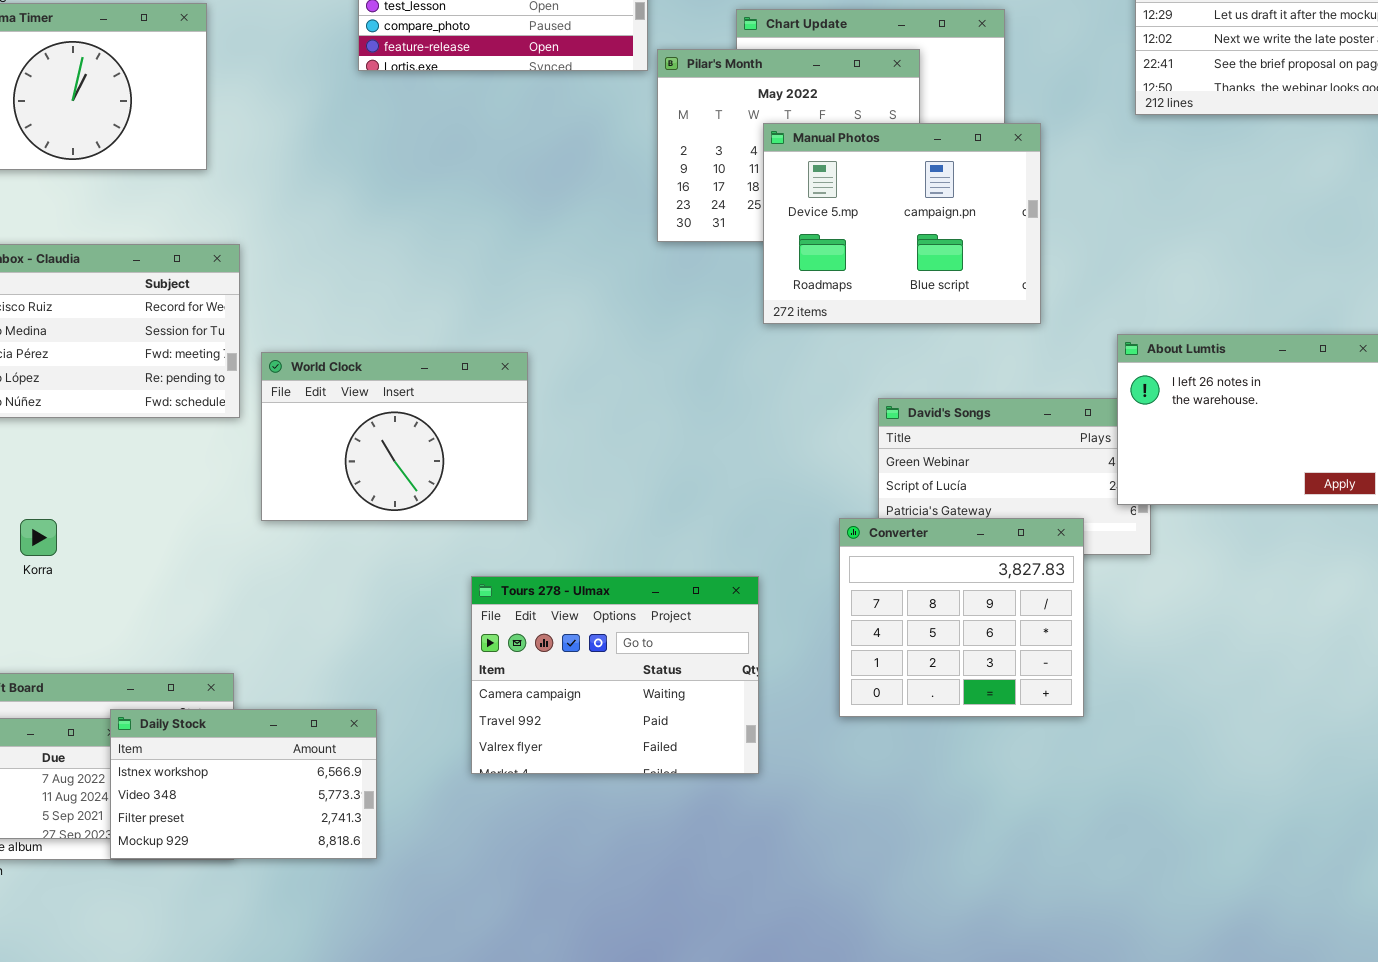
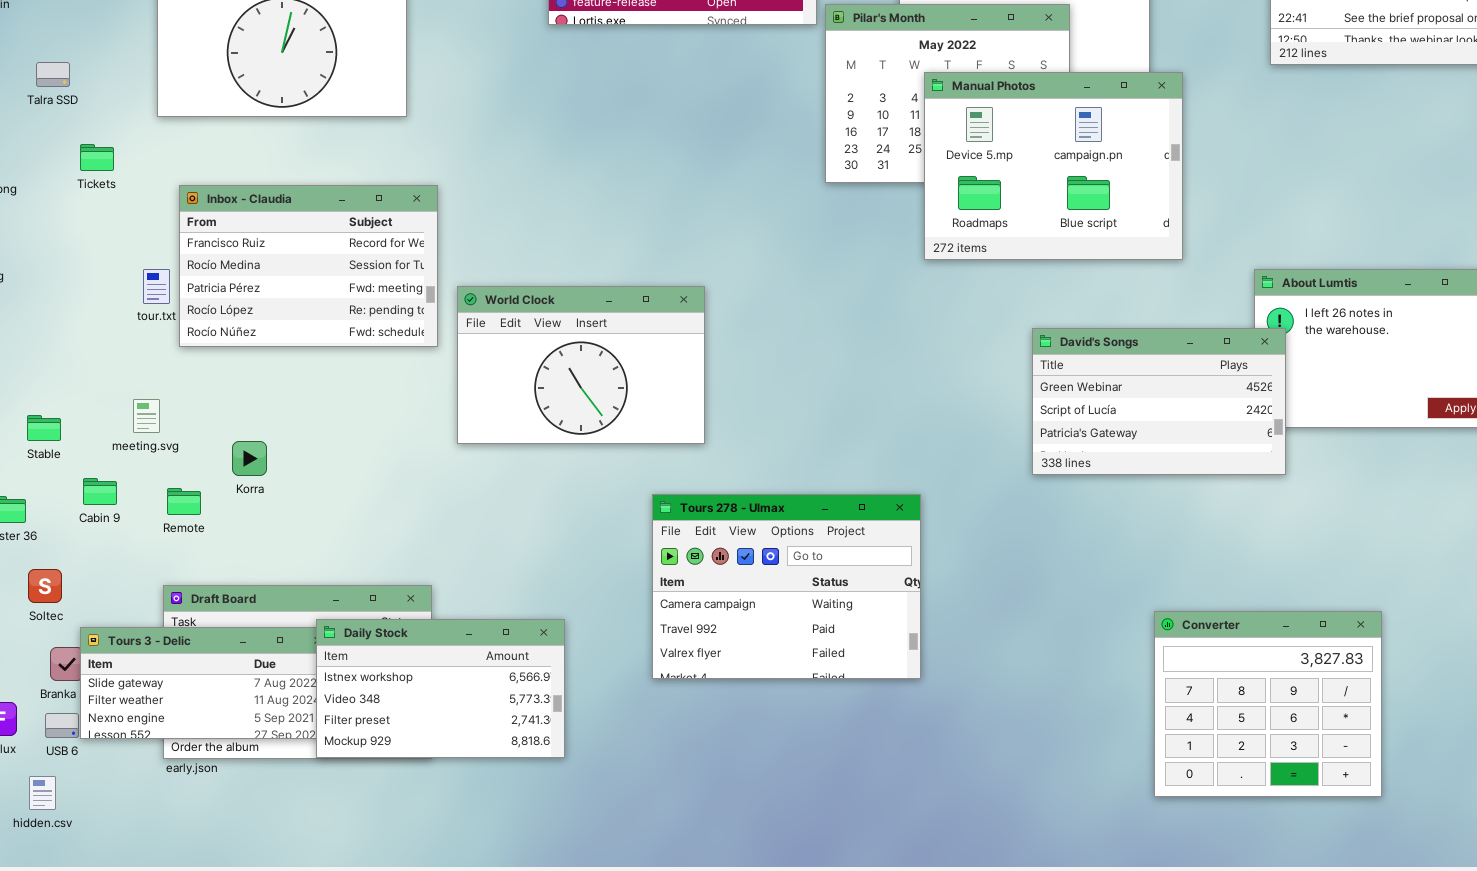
David's Songs: [878,398,1151,555] -> [1032,328,1286,475], raised
Converter: [839,518,1084,717] -> [1154,611,1382,797], moved

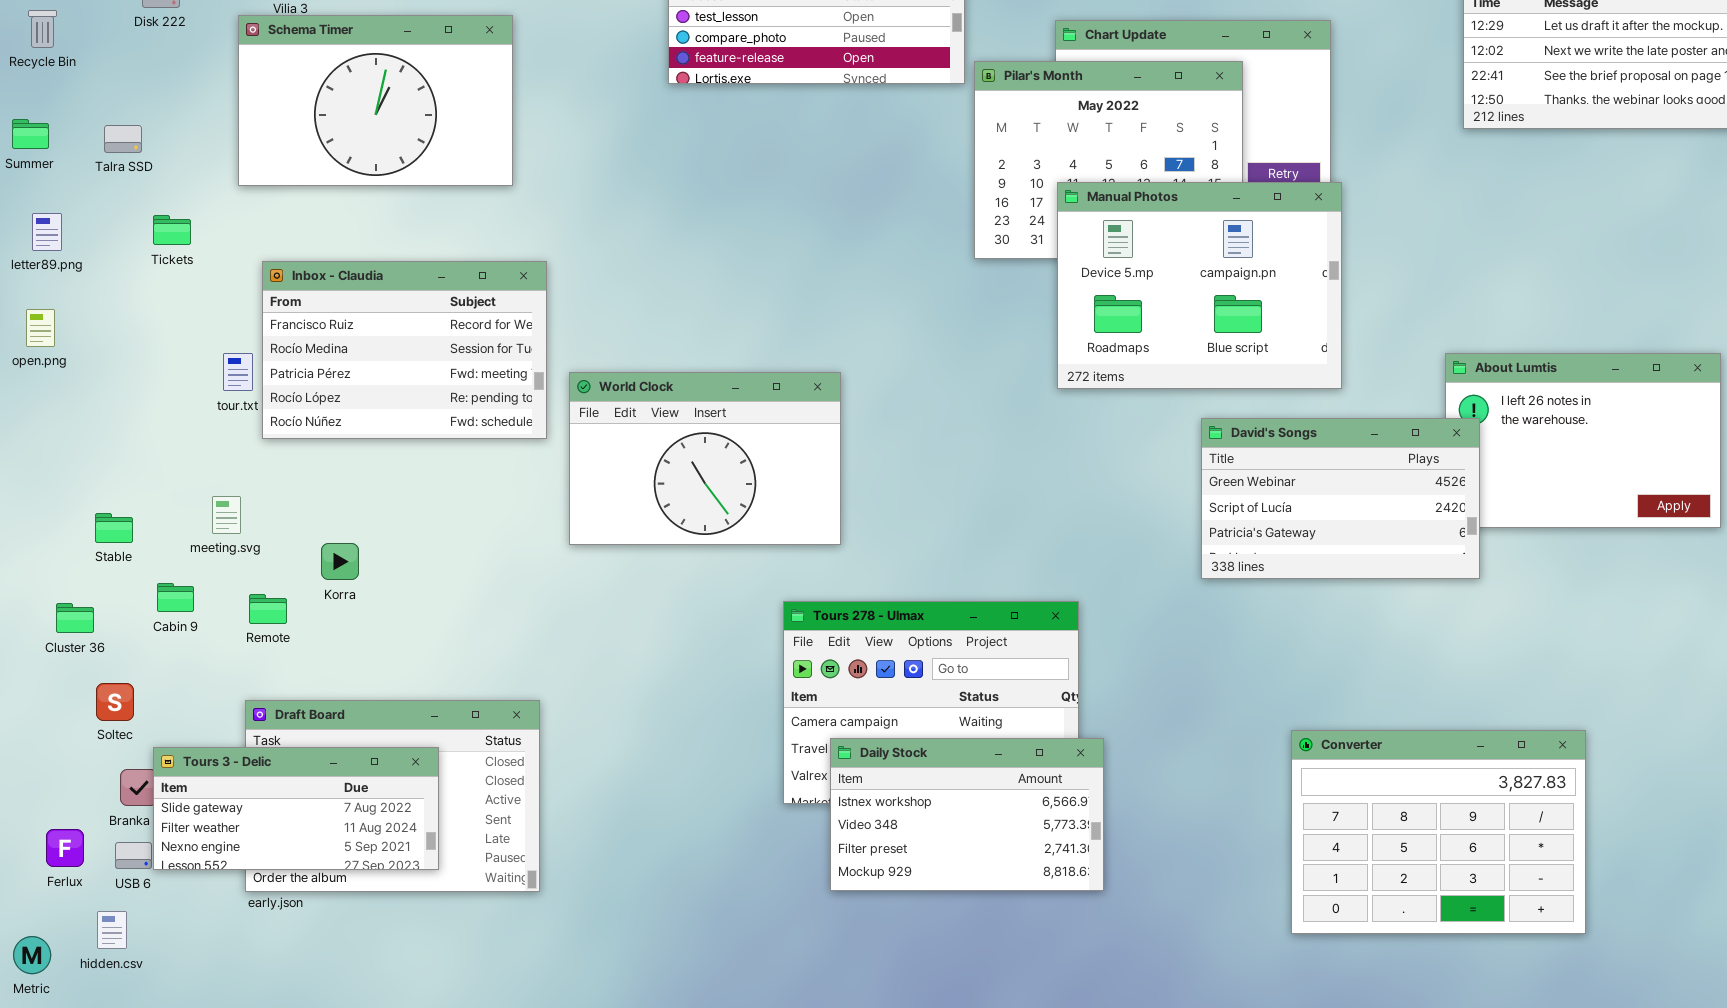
Manual Photos: [924,72,1183,260] -> [1057,182,1342,389], moved
Converter: [1154,611,1382,797] -> [1291,730,1586,934], resized
Daily Stock: [316,619,565,758] -> [830,738,1104,891], moved

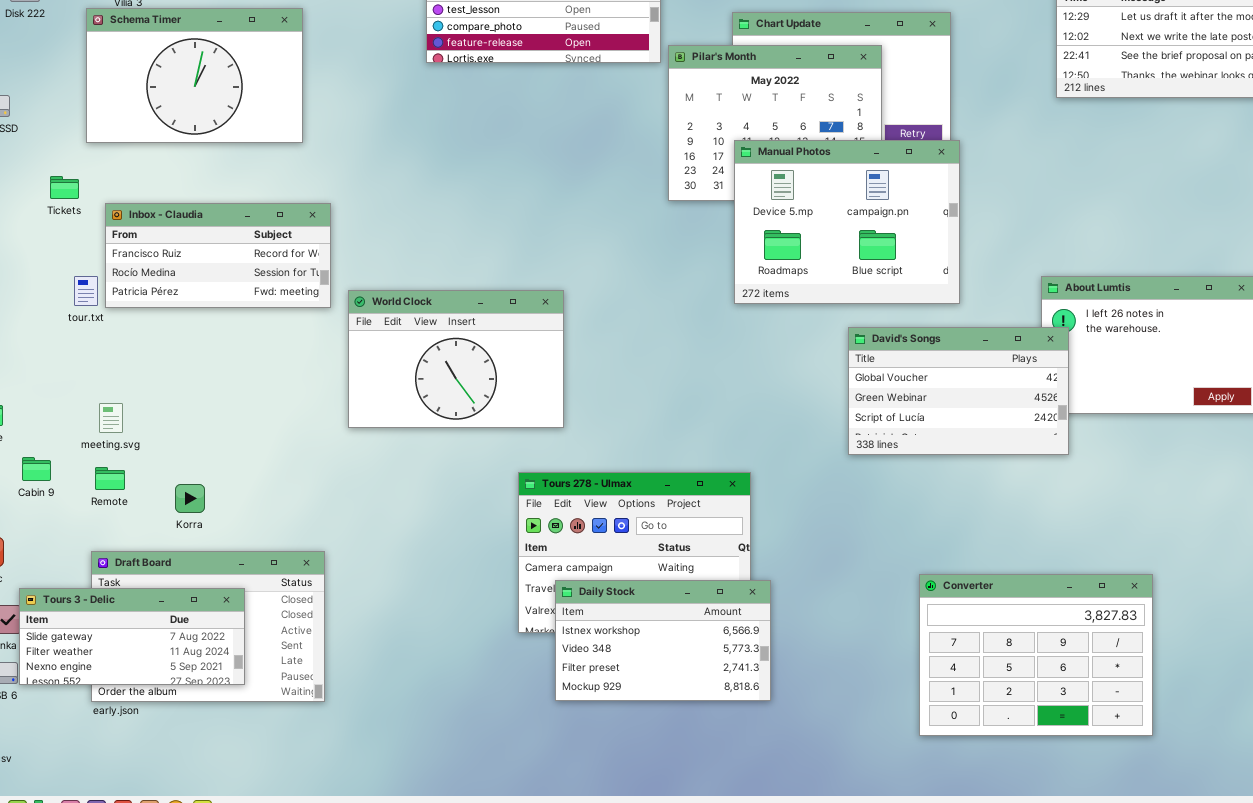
Tickets: [153,215,191,245] -> [50,176,79,199], moved
Inbox - Claudia: [262,261,547,439] -> [105,203,331,308], resized
David's Songs: [1201,418,1480,579] -> [848,327,1069,455], scrolled up 1 row
meeting.svg: [212,496,241,534] -> [99,403,123,433], moved
Korra: [321,543,359,580] -> [175,484,205,513], moved

